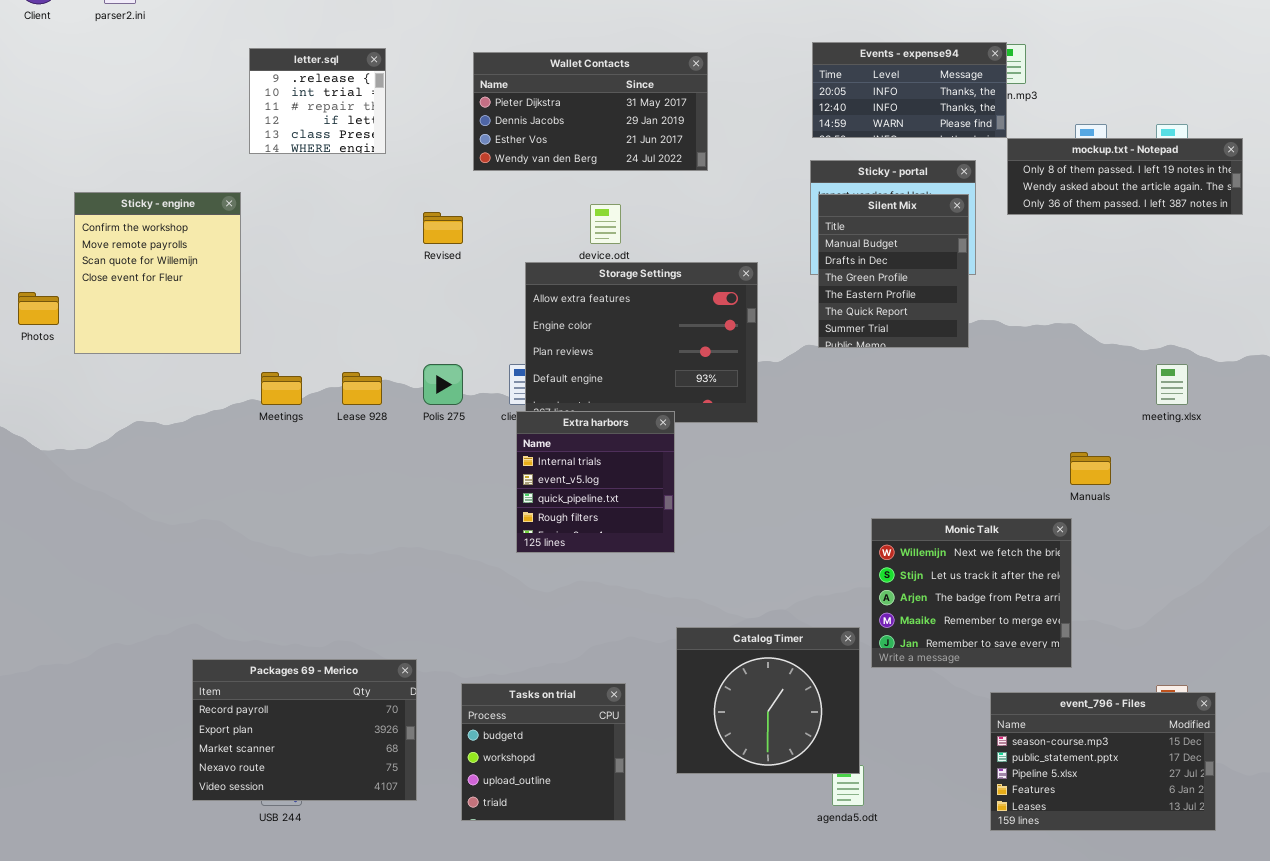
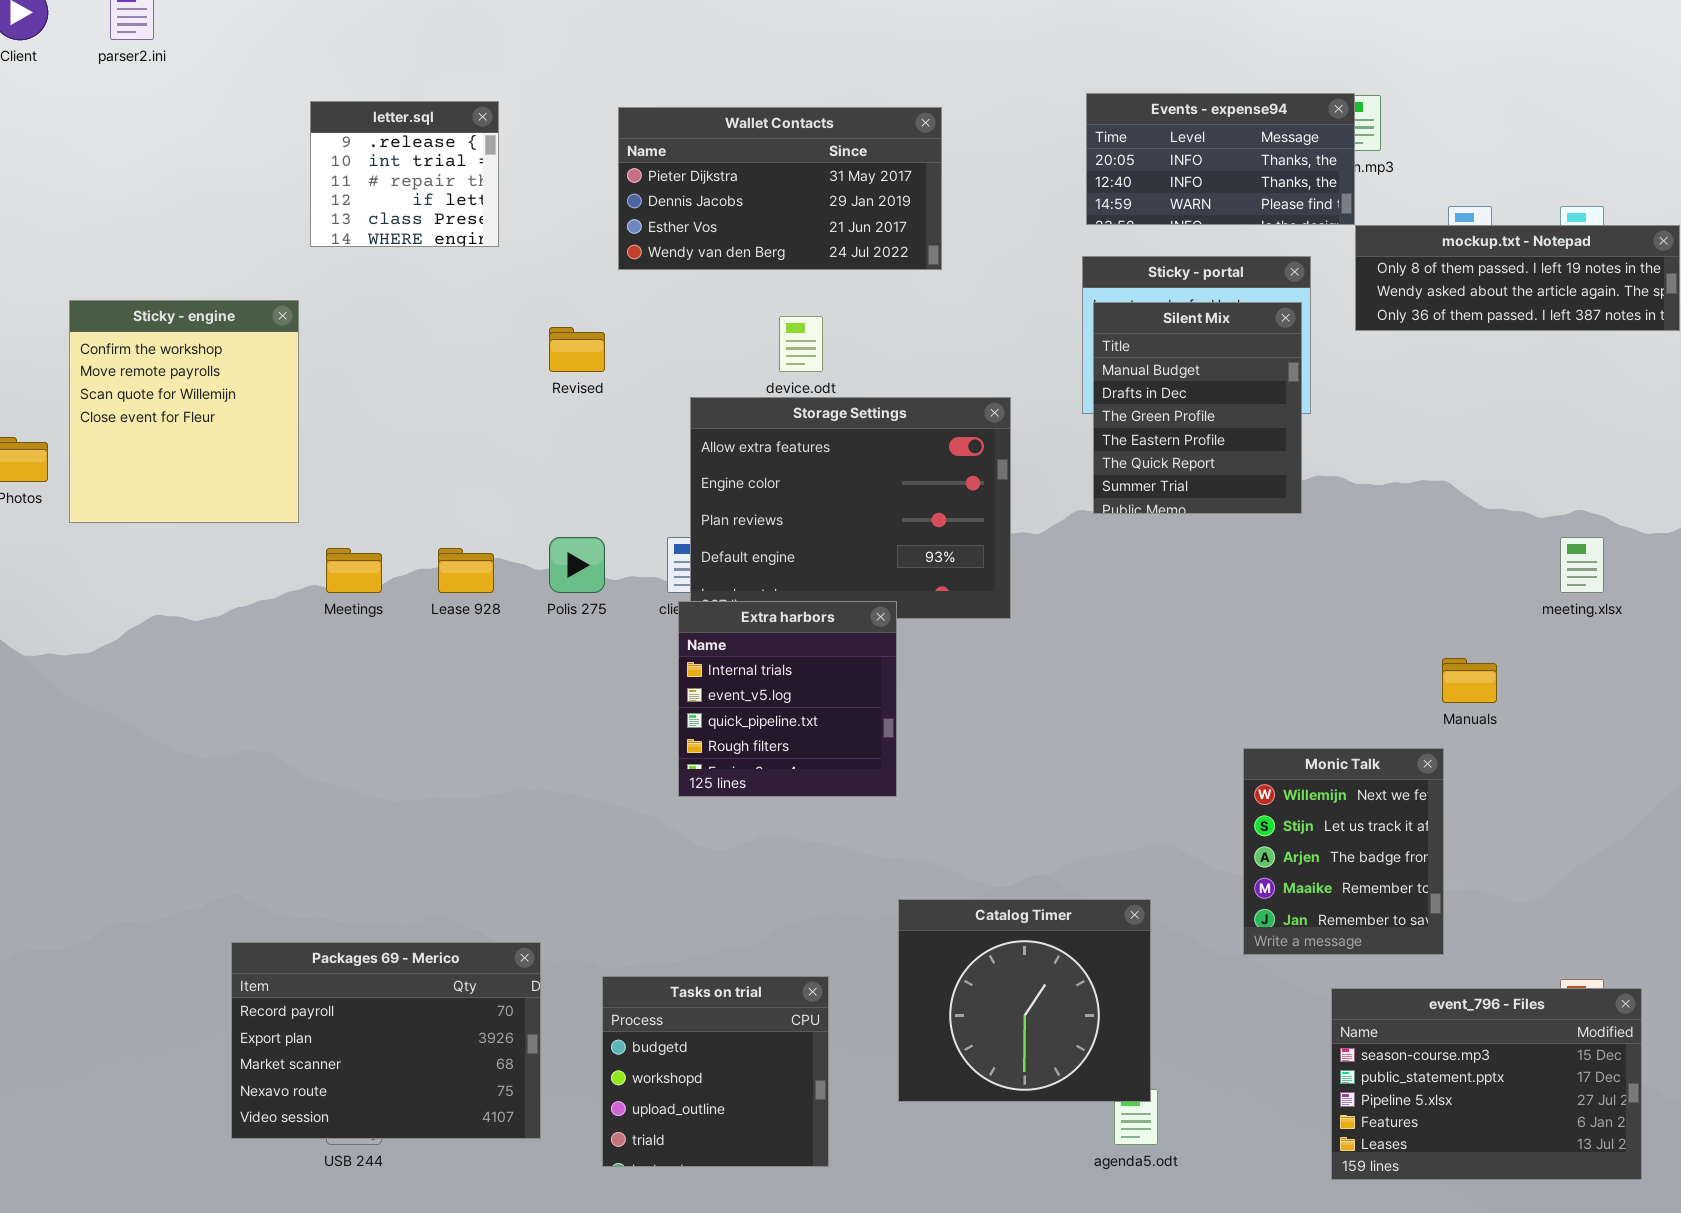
Monic Talk: [871,518,1072,668] -> [1243,748,1444,955], resized

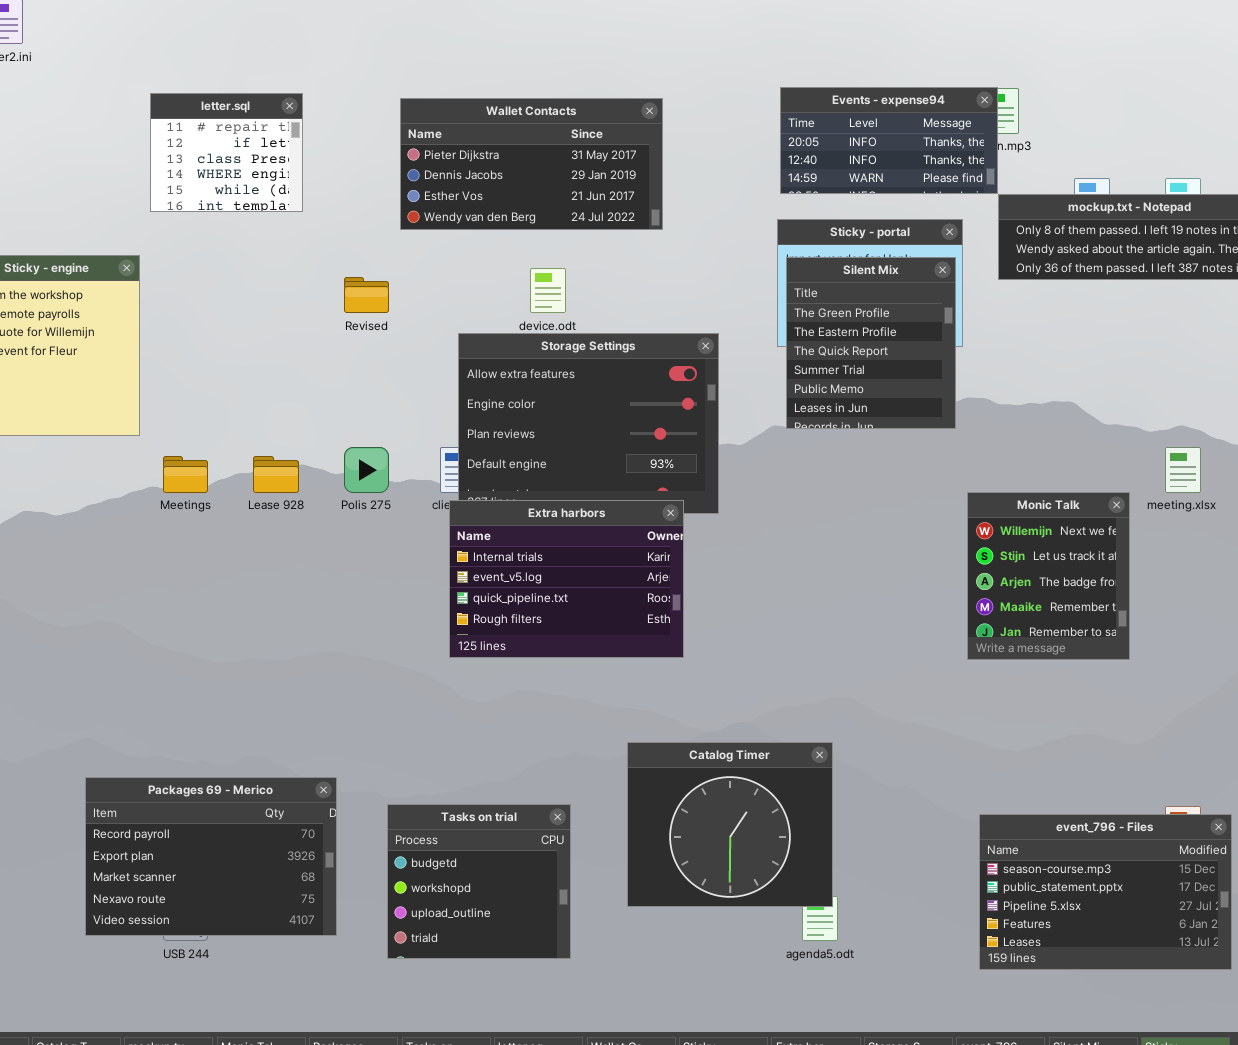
letter.sql: [310,101,499,247] -> [150,93,303,212], scrolled down 2 rows
Silent Mix: [1093,302,1302,514] -> [786,257,956,429], scrolled down 2 rows
Extra harbors: [678,601,897,797] -> [449,500,684,658], resized
Monic Talk: [1243,748,1444,955] -> [967,492,1130,660], moved

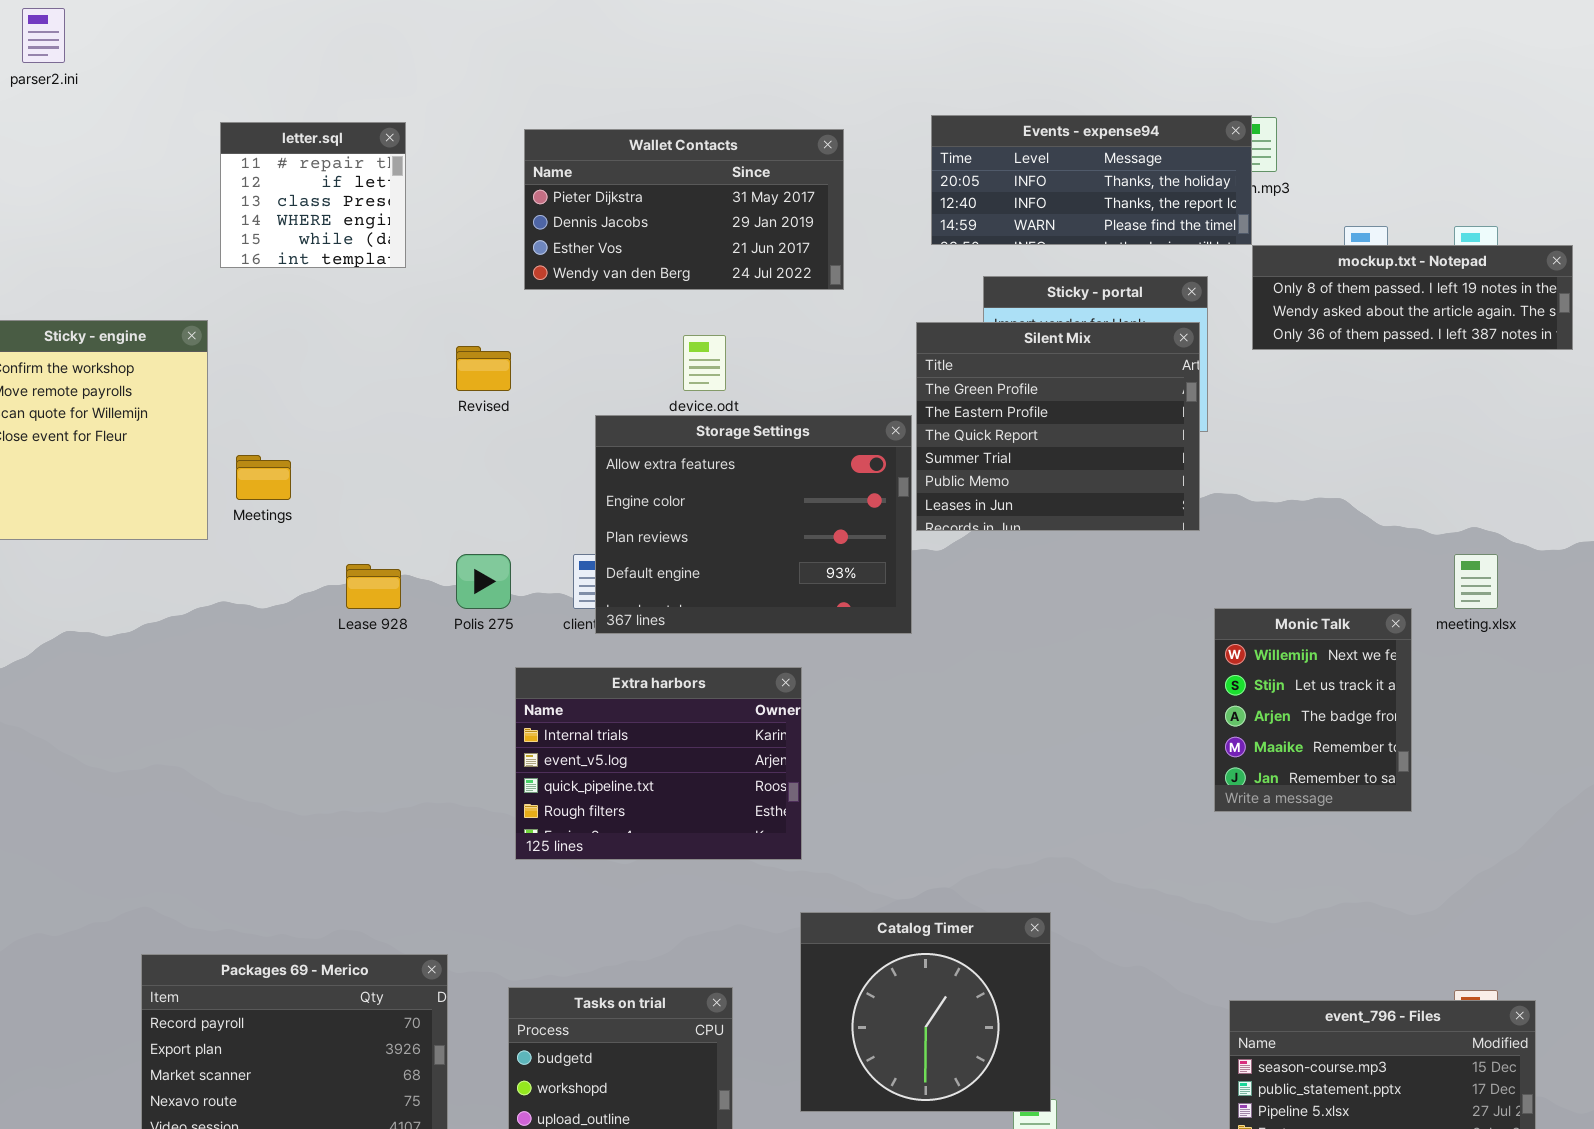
Events - expense94: [780,87,998,194] -> [931,115,1252,245], resized
Silent Mix: [786,257,956,429] -> [916,322,1200,531], resized
Meetings: [163,456,208,493] -> [236,455,291,500], moved
Extra harbors: [449,500,684,658] -> [515,667,802,860], moved

